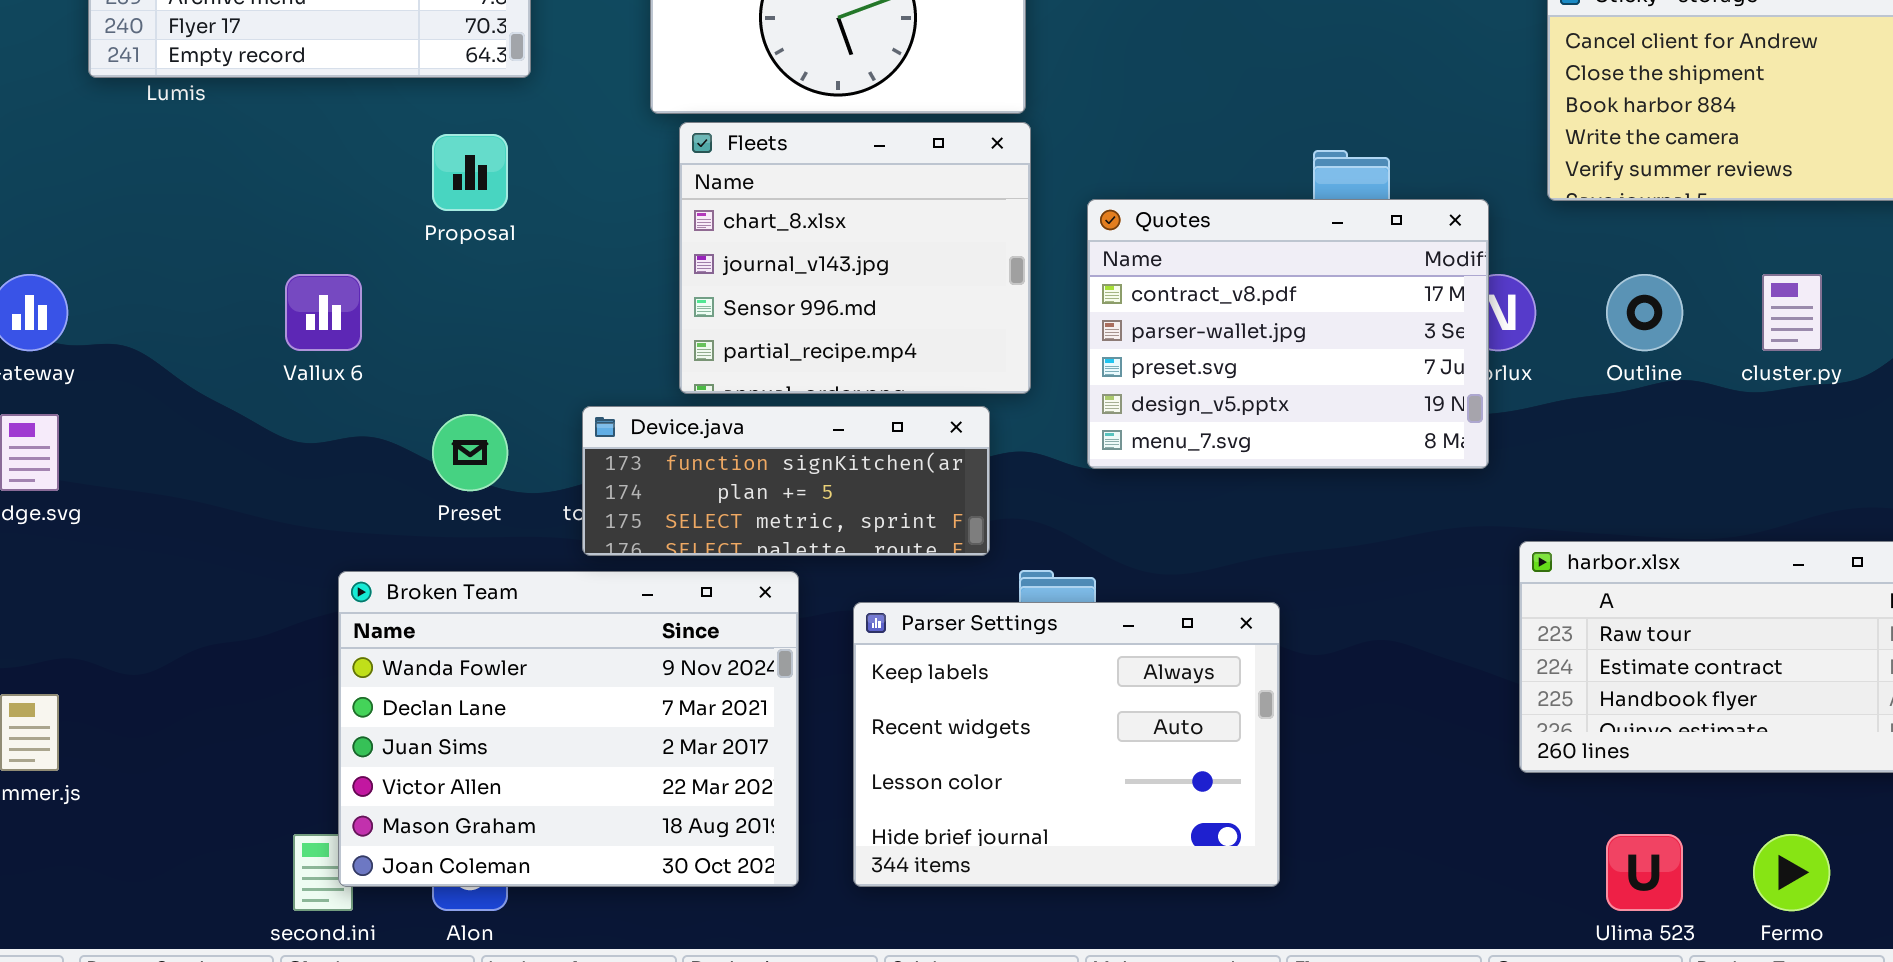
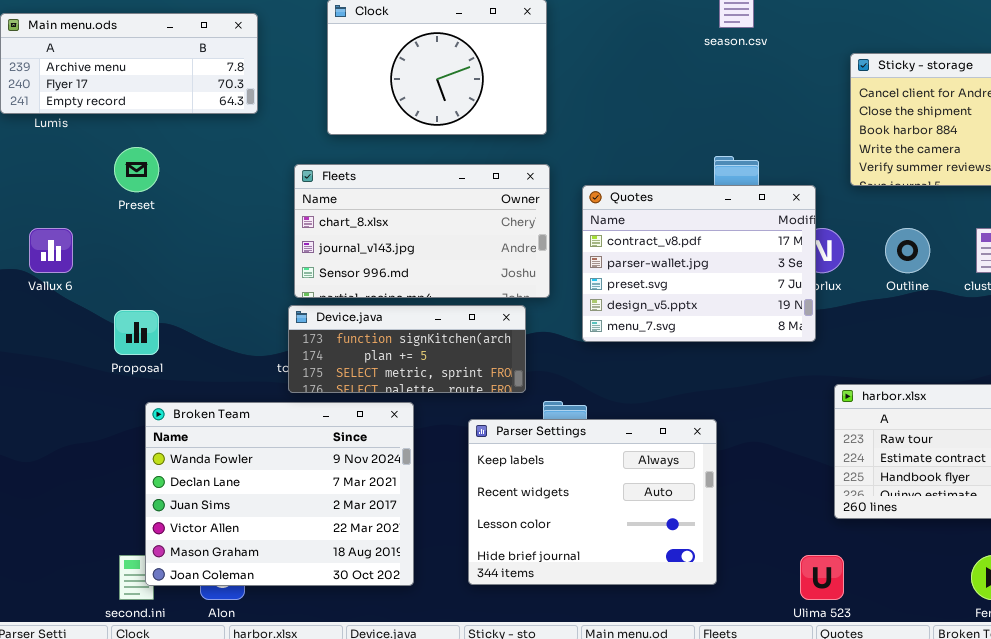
Fleets: [679,122,1031,394] -> [294,164,550,298], resized
Proposal: [432,134,508,211] -> [114,310,159,355], moved
Vallux 6: [285,274,362,351] -> [29,228,73,273], moved
Preset: [432,414,508,491] -> [114,147,159,192], moved
Parser Settings: [853,602,1280,887] -> [468,419,717,585], moved
Ulima 523: [1606,834,1683,911] -> [800,555,844,600], moved

